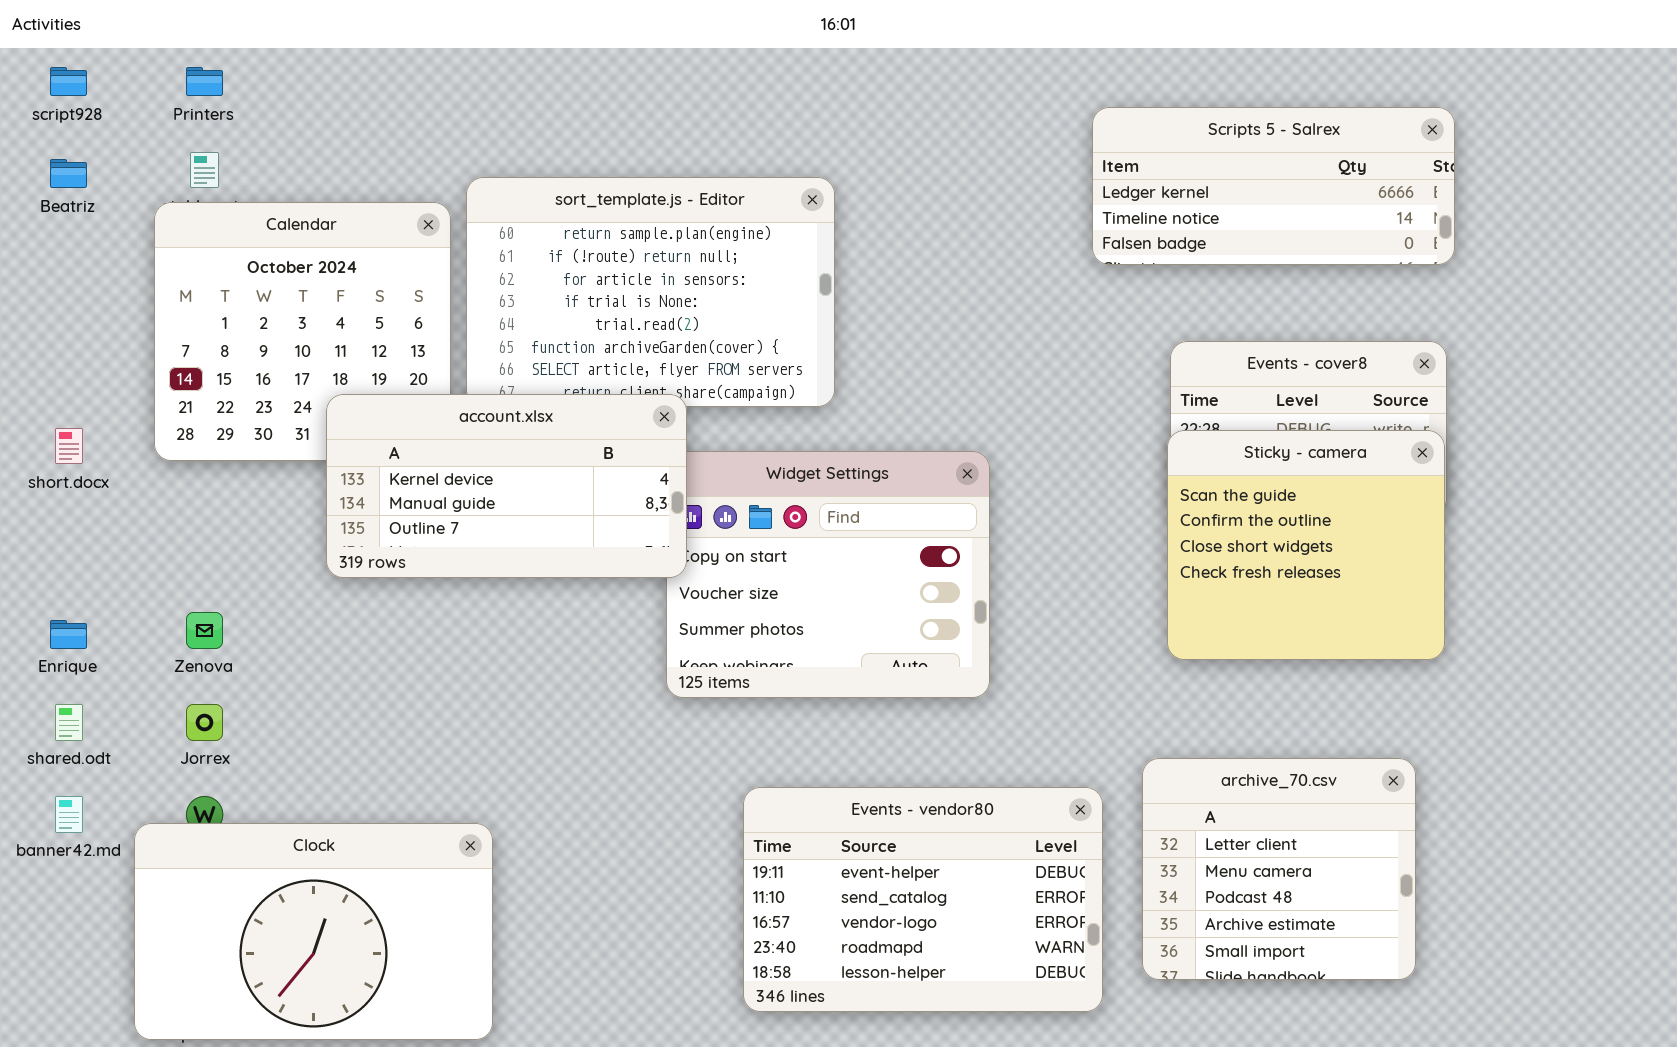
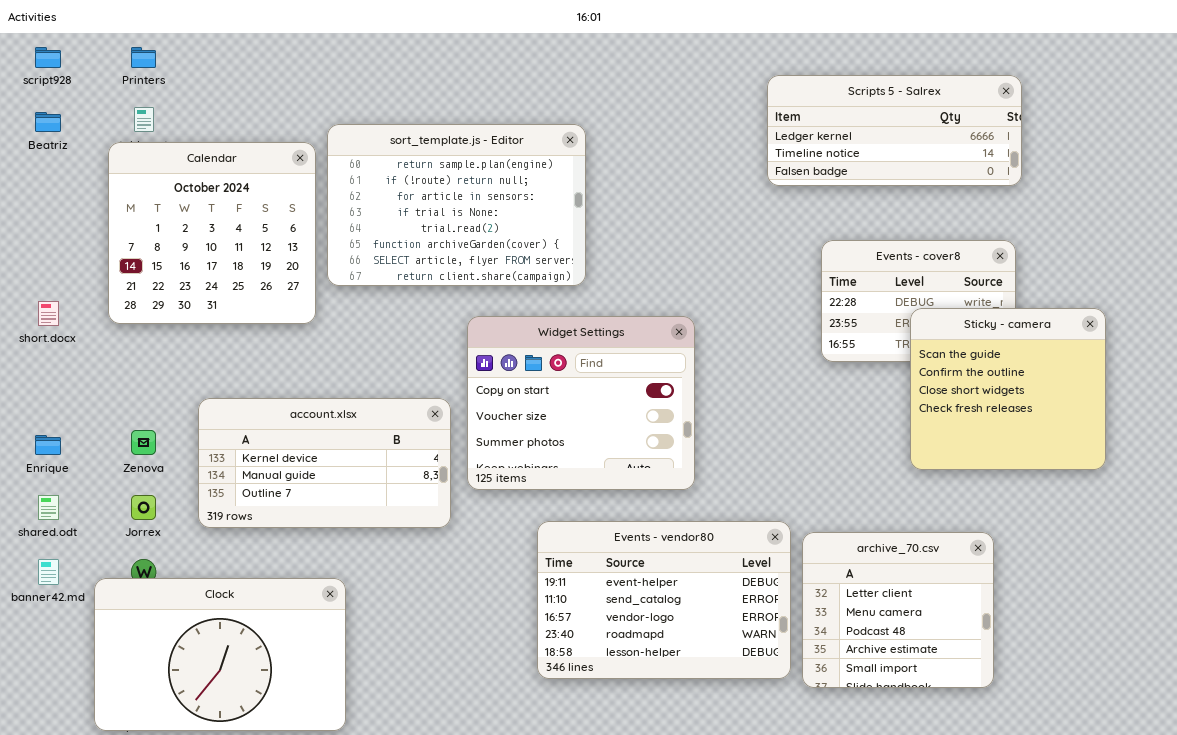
account.xlsx: [326,394,687,578] -> [198,398,451,528], moved
Sticky - camera: [1167,430,1445,660] -> [910,308,1106,470], moved
Events - vendor80: [743,787,1103,1012] -> [537,521,791,679], moved

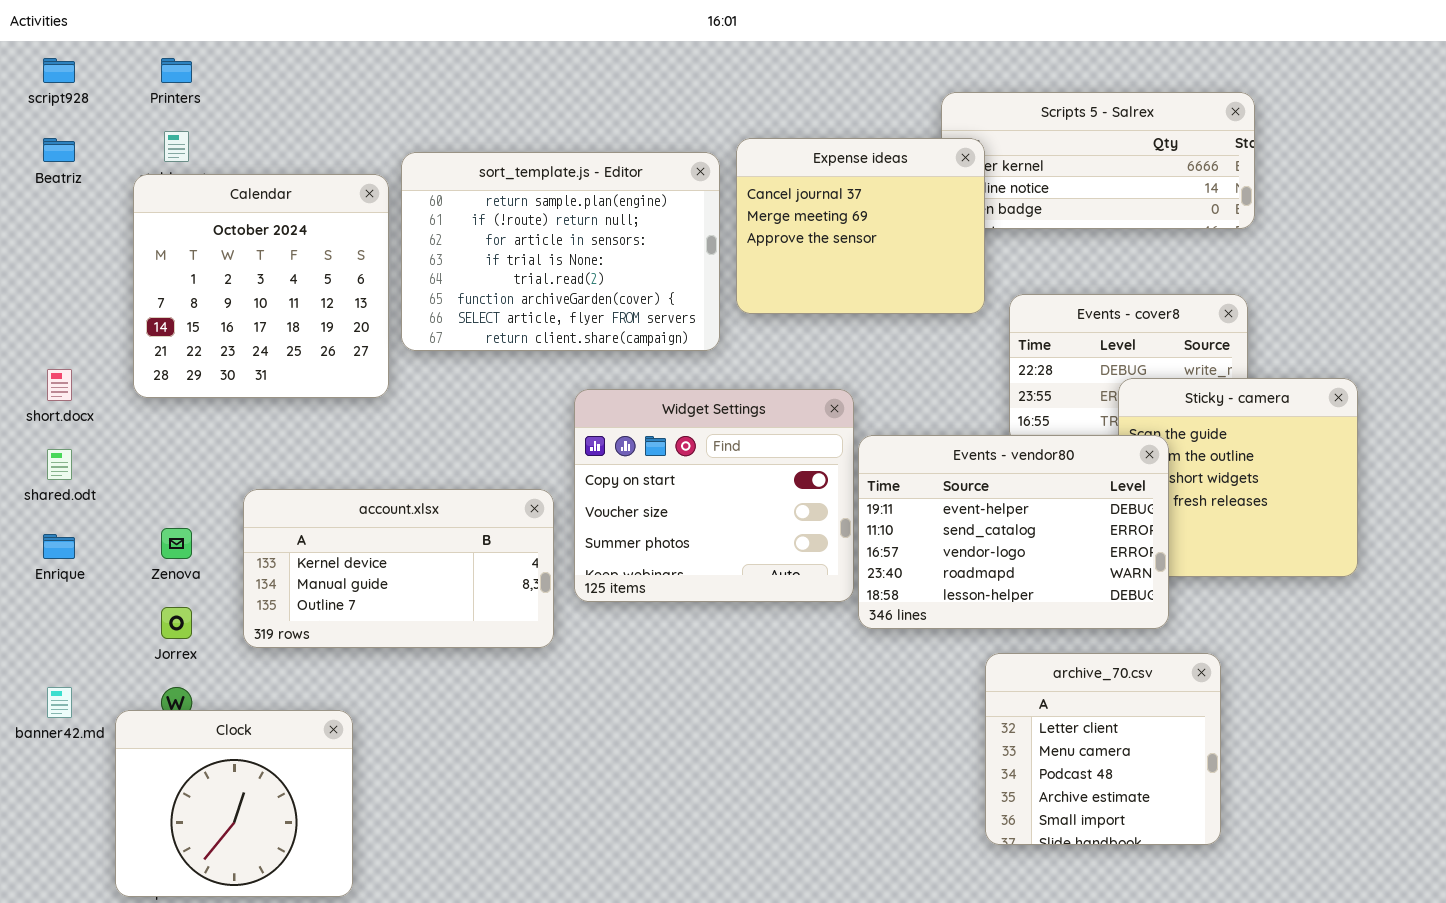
Expense ideas: none -> [736,138,985,314], opened
shared.odt: [38,495,59,520] -> [47,449,72,480], moved
Events - vendor80: [537,521,791,679] -> [858,435,1169,629], moved
Clock: [94,578,346,731] -> [115,710,353,897], resized

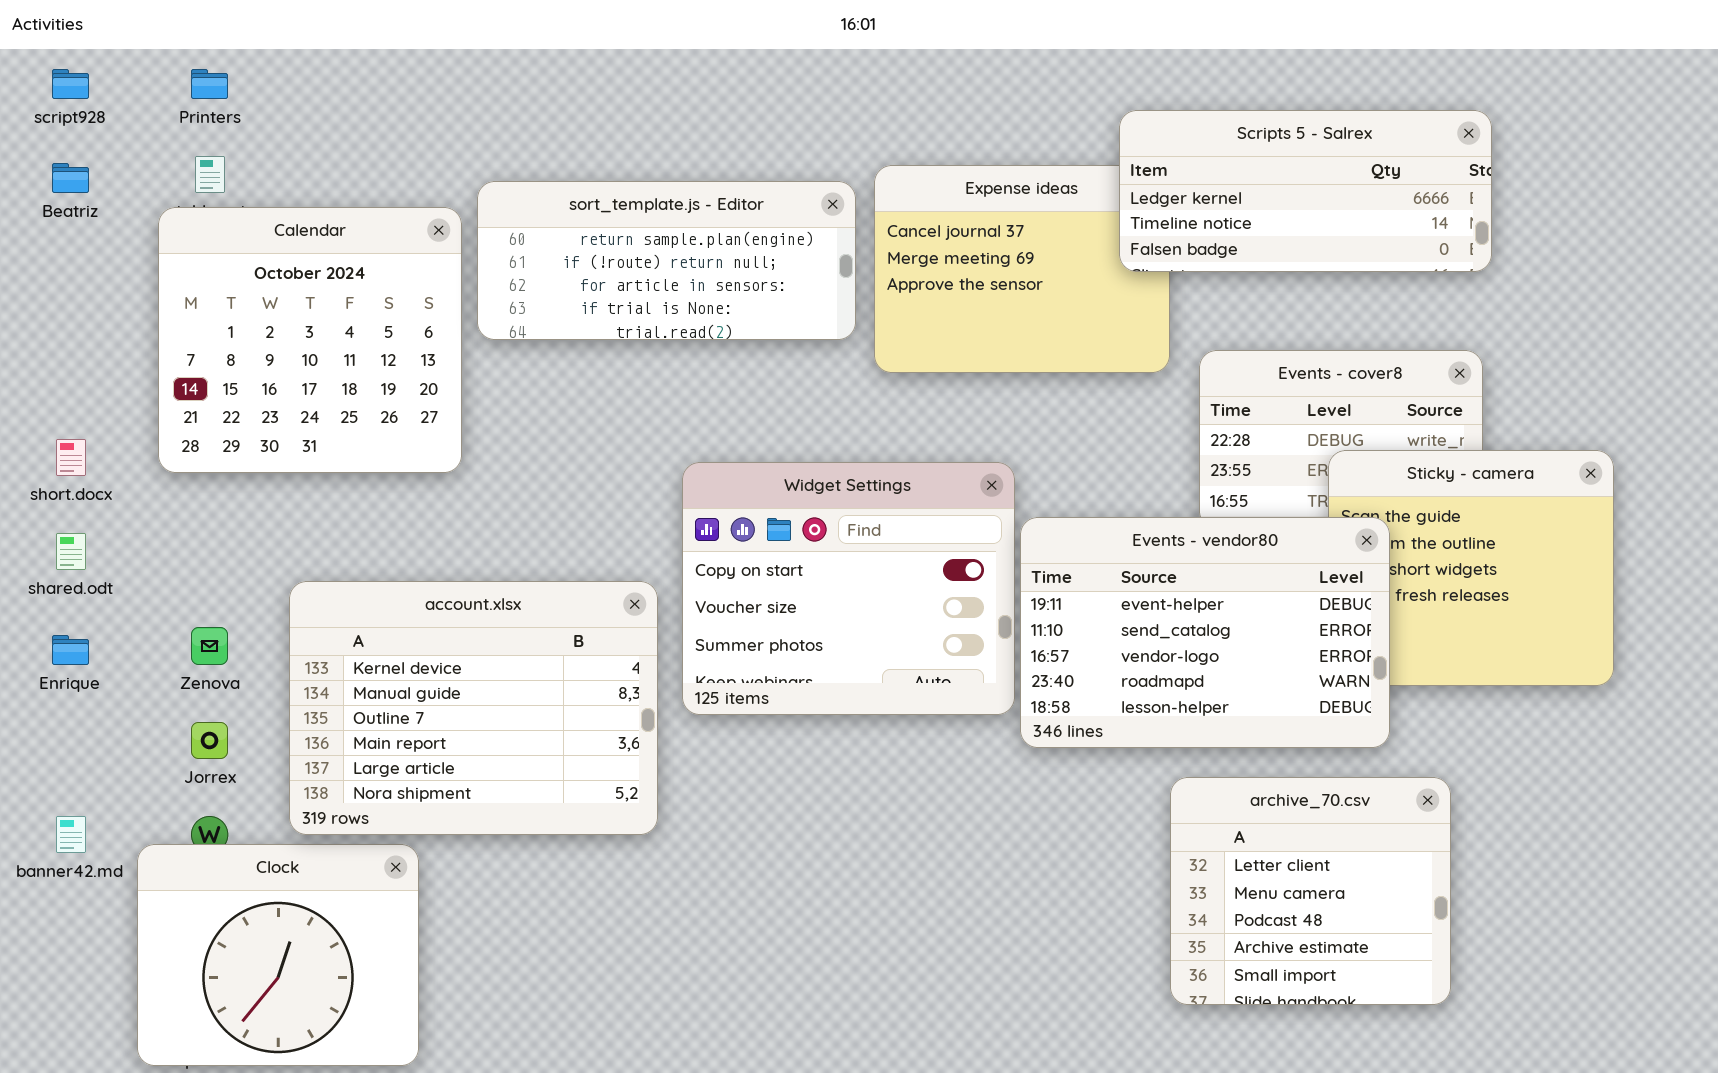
Scripts 5 - Salrex: [941,92,1255,229] -> [1119,110,1492,272], raised
sort_template.js - Editor: [401,152,720,351] -> [477,181,856,340], resized
account.xlsx: [243,489,554,648] -> [289,581,658,835], resized

